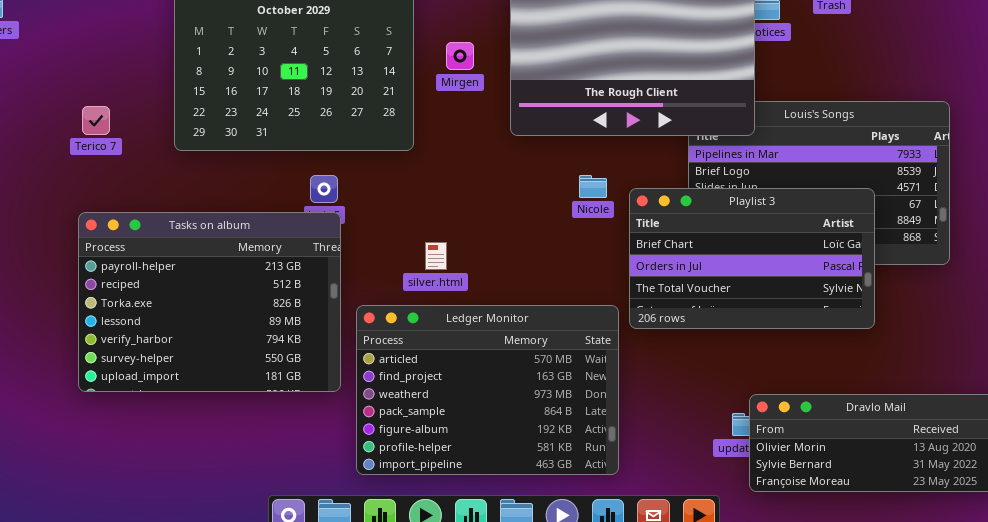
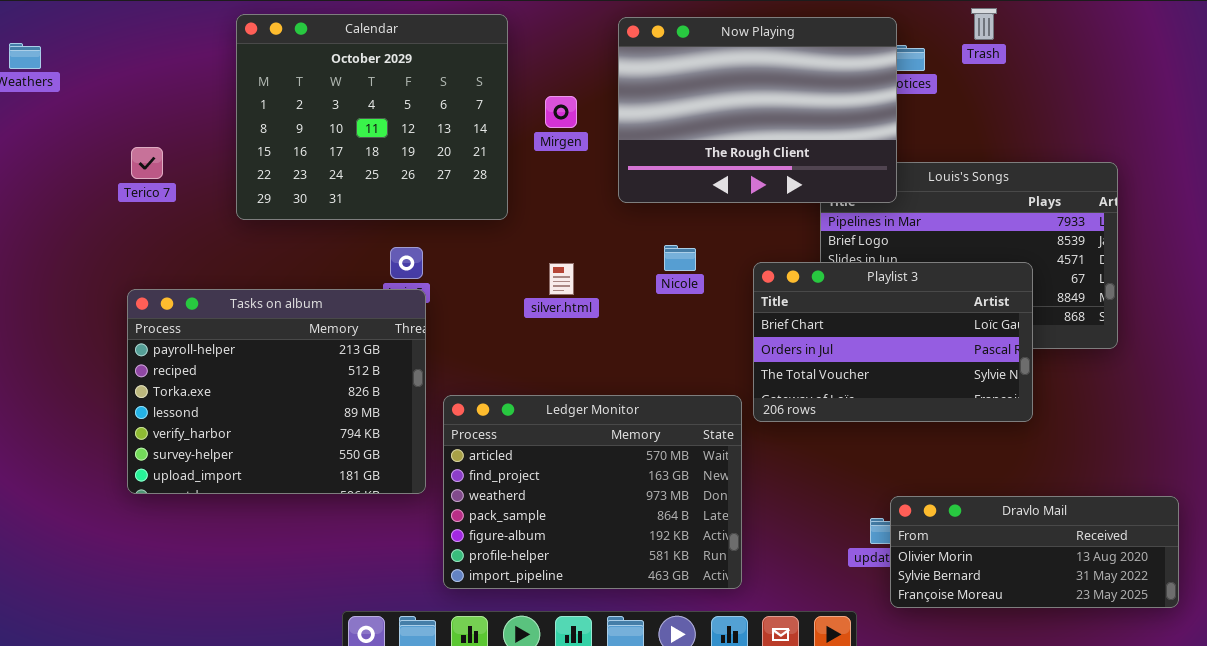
Terico 7: [82,106,110,135] -> [131,147,163,179], moved
Nicole: [579,175,607,198] -> [664,245,696,271], moved
silver.html: [425,242,447,270] -> [549,263,574,295], moved

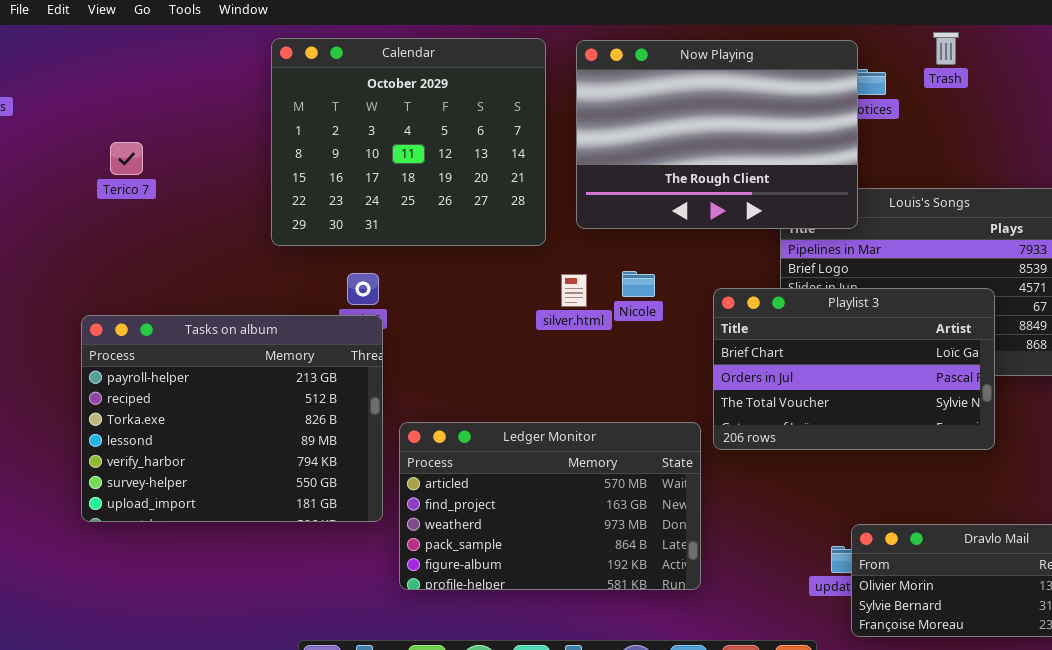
Calendar: [236,14,508,220] -> [271,38,546,246], moved
Terico 7: [131,147,163,179] -> [110,142,143,175], moved
silver.html: [549,263,574,295] -> [561,274,587,307], moved
Ledger Monitor: [443,395,742,589] -> [399,422,701,590], resized

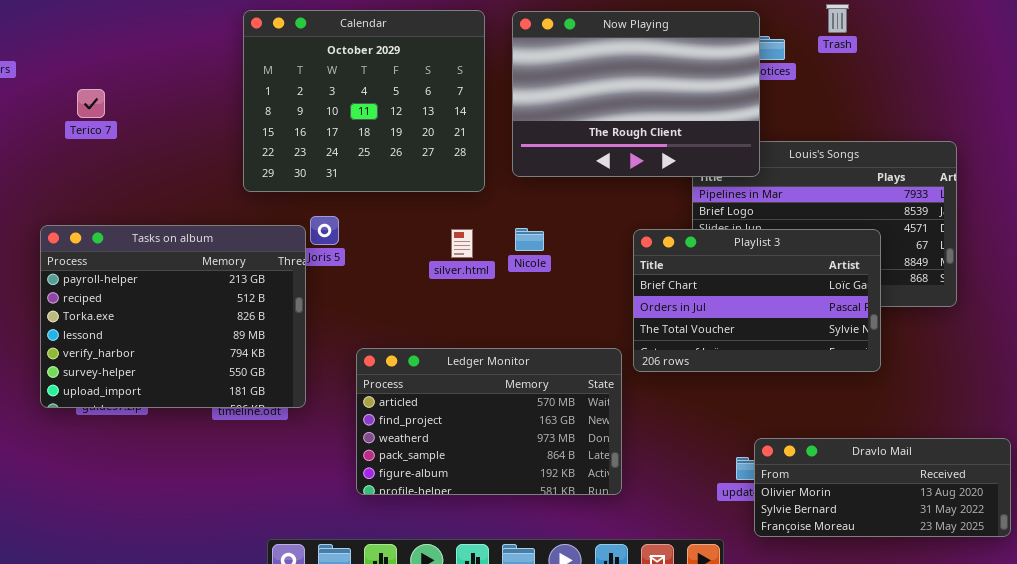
Terico 7: [110,142,143,175] -> [77,89,105,118], moved
Nicole: [622,271,655,297] -> [515,228,544,251], moved
silver.html: [561,274,587,307] -> [451,229,473,258], moved
Tasks on album: [81,315,383,522] -> [40,225,306,408], moved

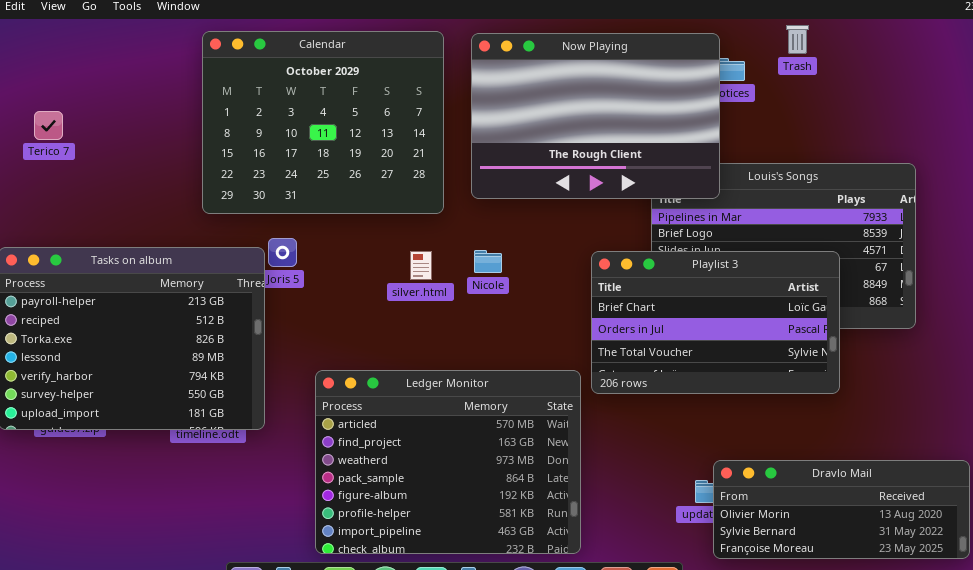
Ledger Monitor: [356,348,622,495] -> [315,370,581,554], resized

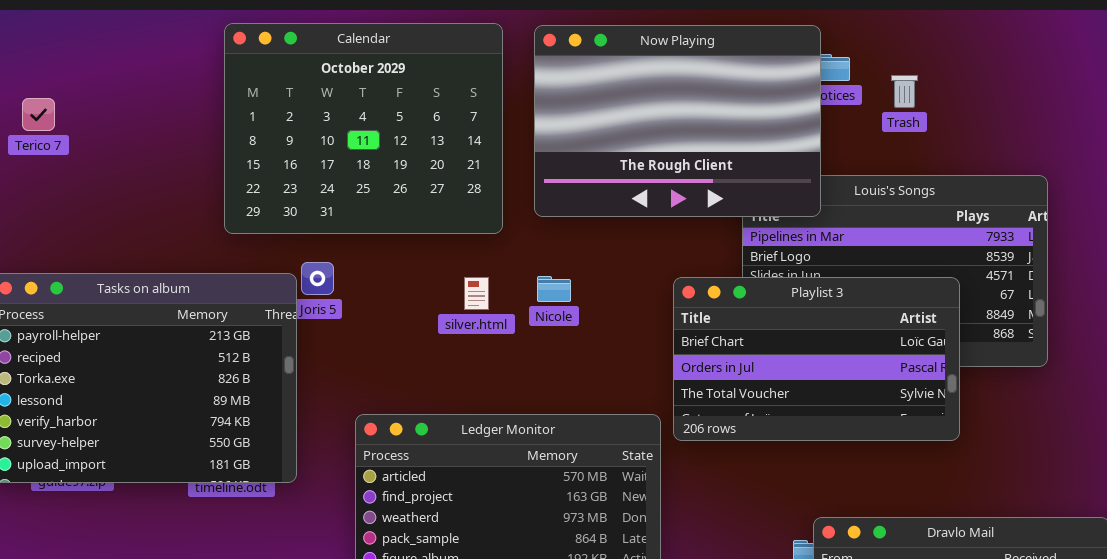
Trash: [786,25,809,54] -> [891,75,918,108], moved
Terico 7: [34,111,63,140] -> [22,98,55,131], moved

